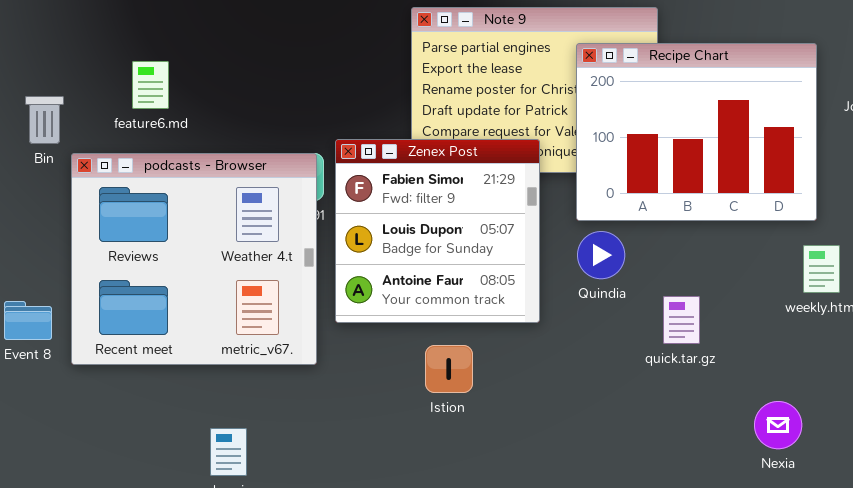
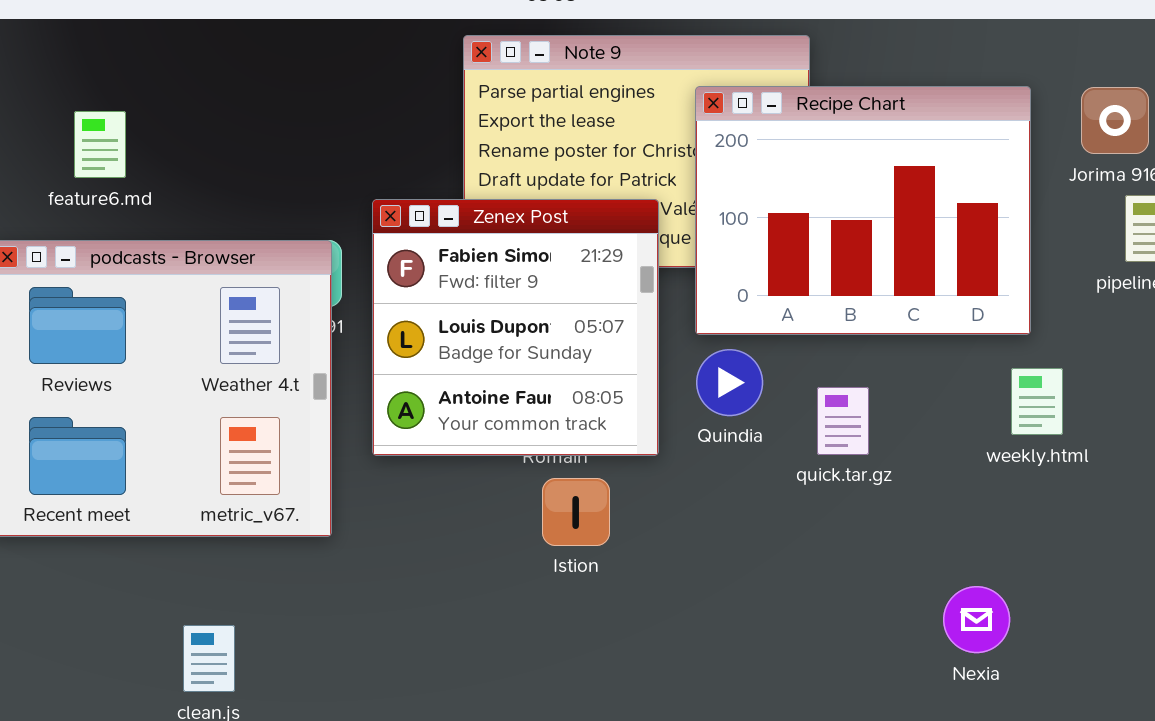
Zenex Post: [335,139,540,323] -> [372,199,659,456], moved
quick.tar.gz: [663,296,700,344] -> [817,387,869,455], moved
Istion: [425,345,473,393] -> [542,478,610,546], moved

